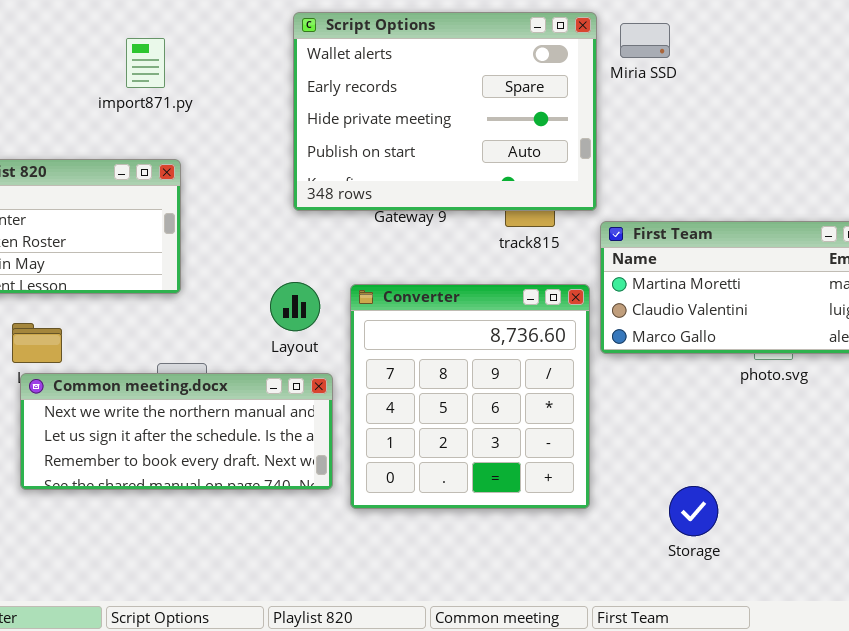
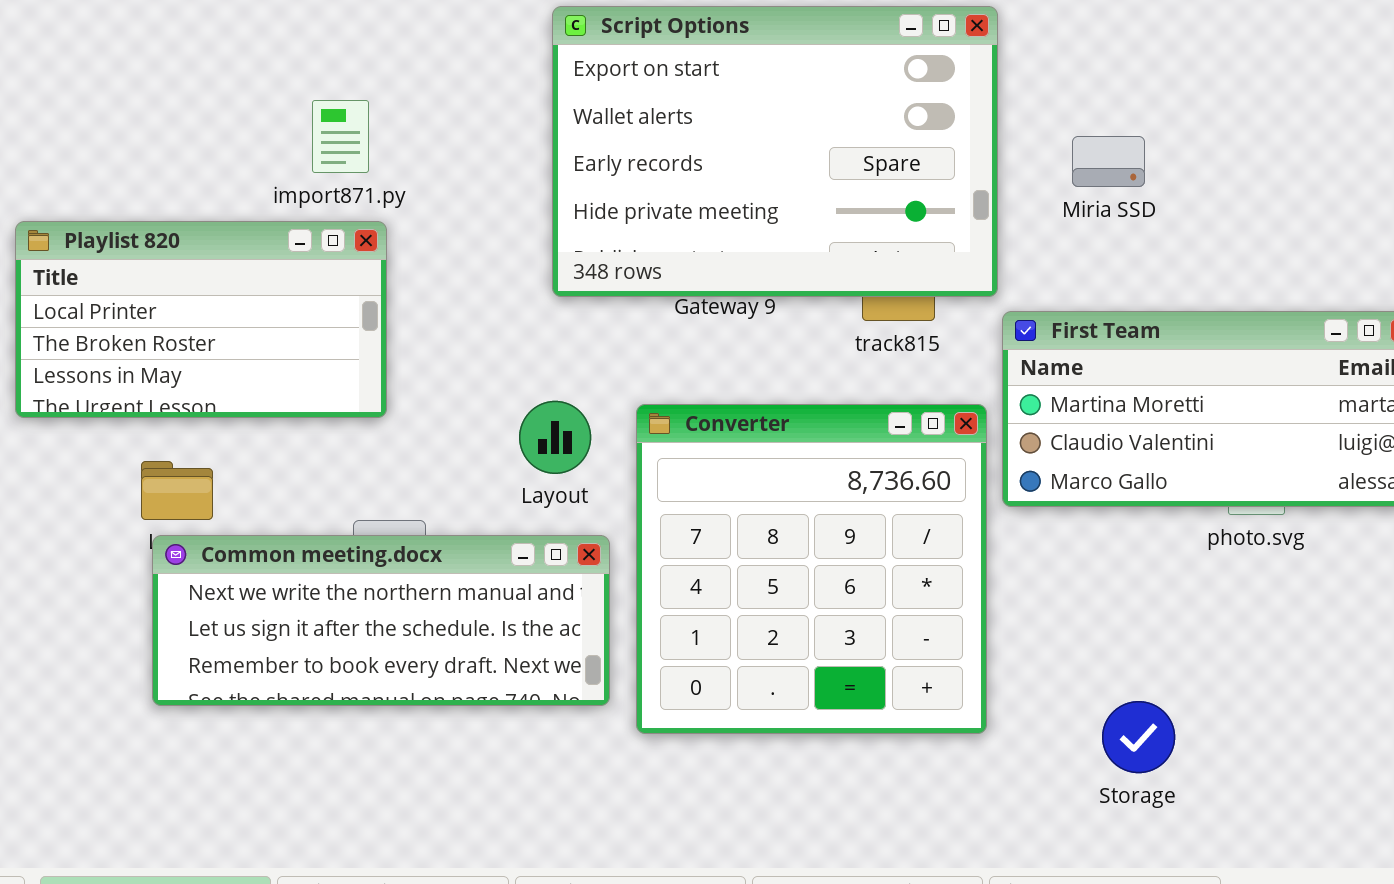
Script Options: [293,12,597,211] -> [552,6,998,297], scrolled up 1 row
Miria SSD: [620,23,670,58] -> [1072,136,1145,187], moved
import871.py: [126,38,165,88] -> [312,100,369,173], moved

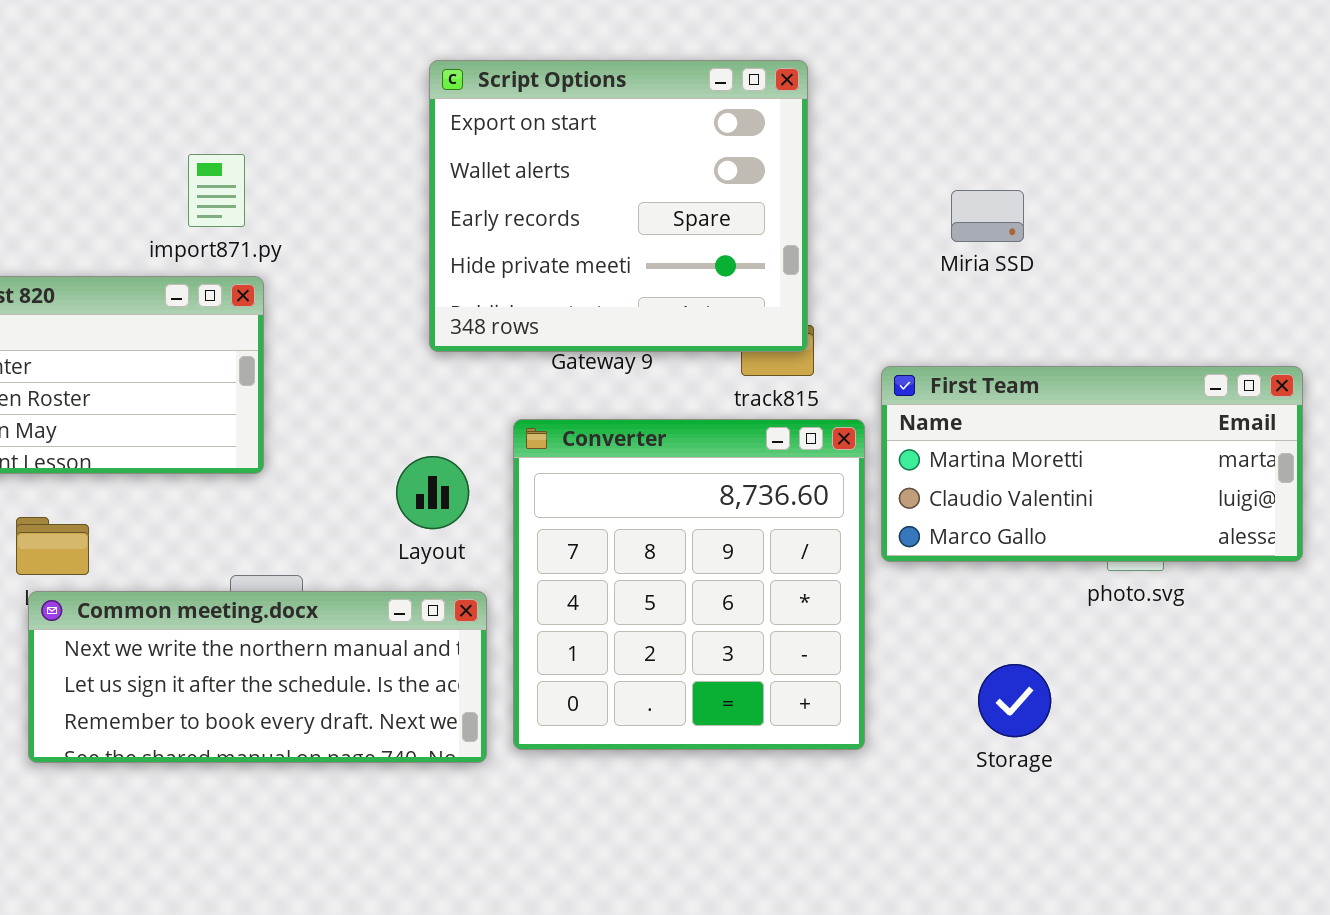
Script Options: [552,6,998,297] -> [429,60,808,352], resized
Converter: [636,404,987,734] -> [513,419,865,750], moved
Storage: [1102,701,1175,773] -> [978,664,1051,737], moved

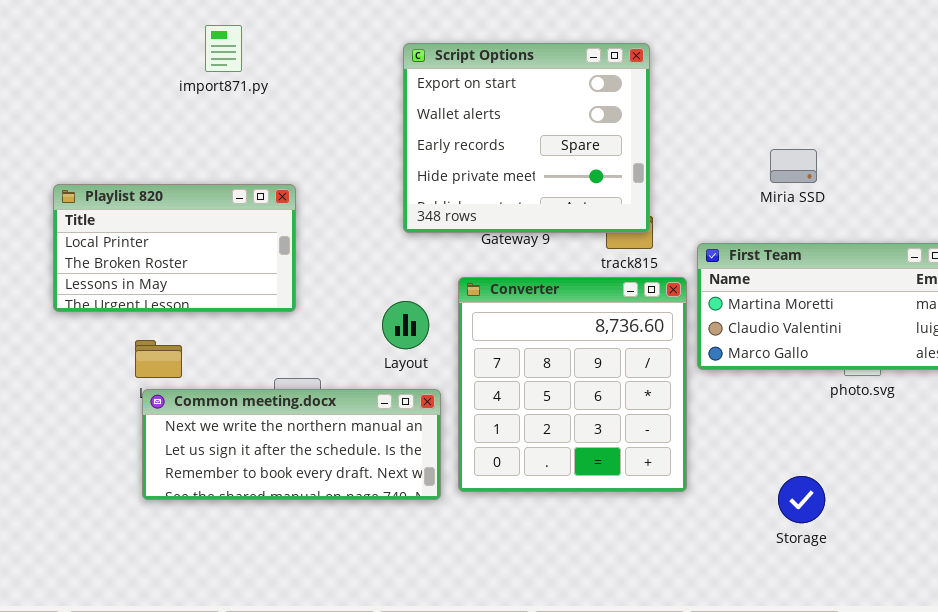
import871.py: [188,154,245,227] -> [205,25,242,72], moved
Miria SSD: [951,190,1024,242] -> [770,149,817,183], moved
Storage: [978,664,1051,737] -> [778,476,825,523], moved

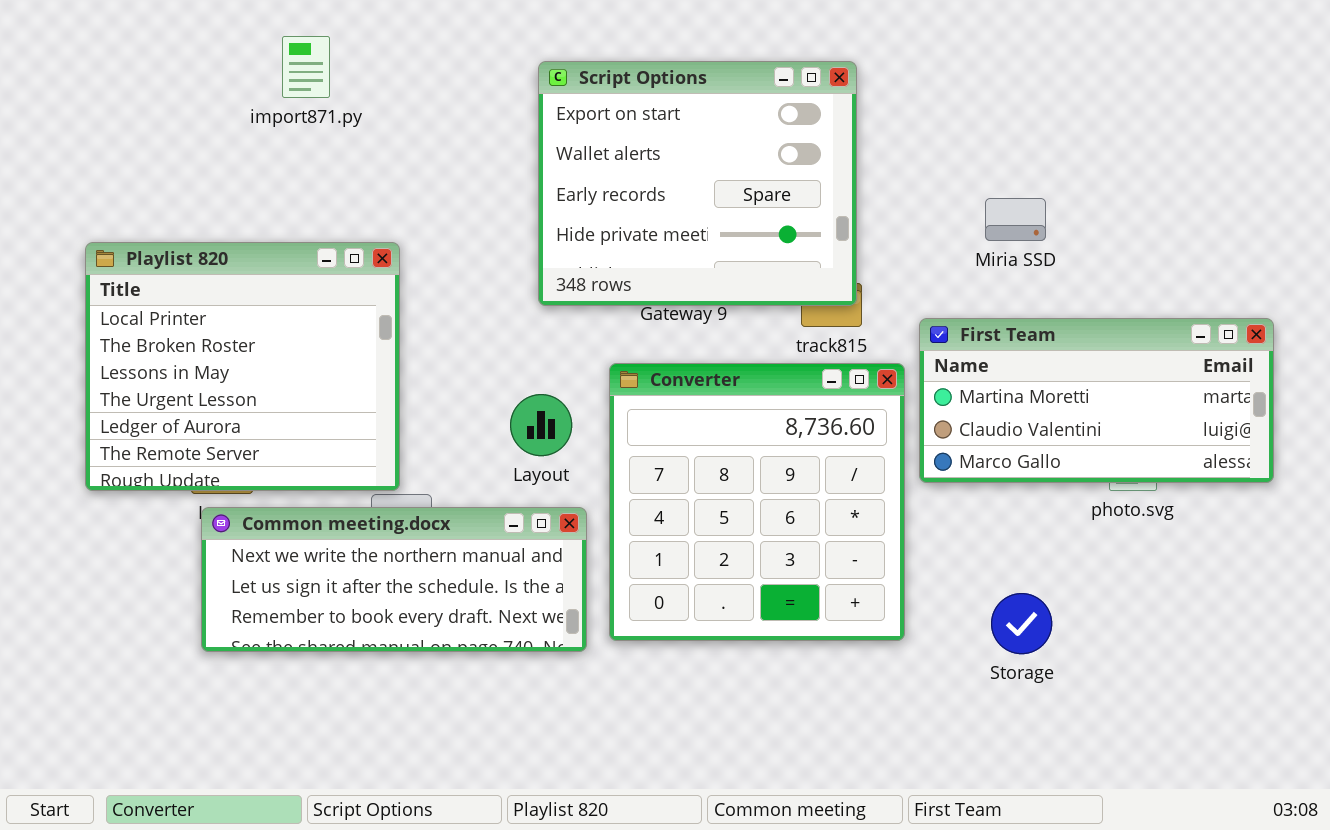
Miria SSD: [770,149,817,183] -> [985,198,1046,241], moved
Playlist 820: [53,184,296,312] -> [85,242,400,491], resized
Storage: [778,476,825,523] -> [991,593,1052,654], moved

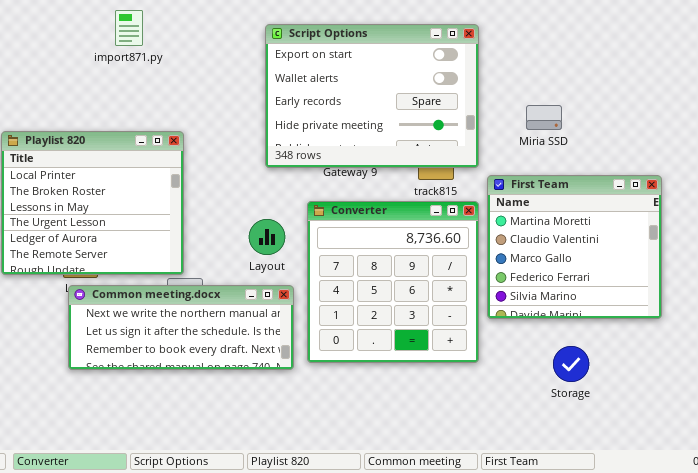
Script Options: [538,61,857,306] -> [265,24,479,168], resized
First Team: [919,318,1274,483] -> [487,175,662,319], resized
Storage: [991,593,1052,654] -> [553,346,589,382], moved

